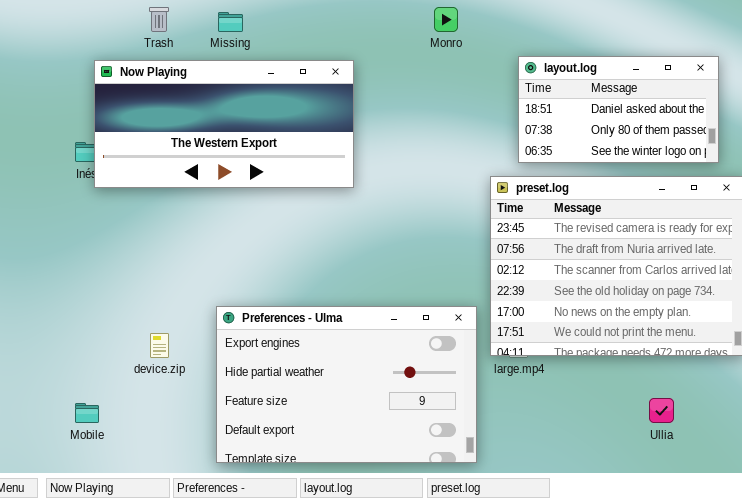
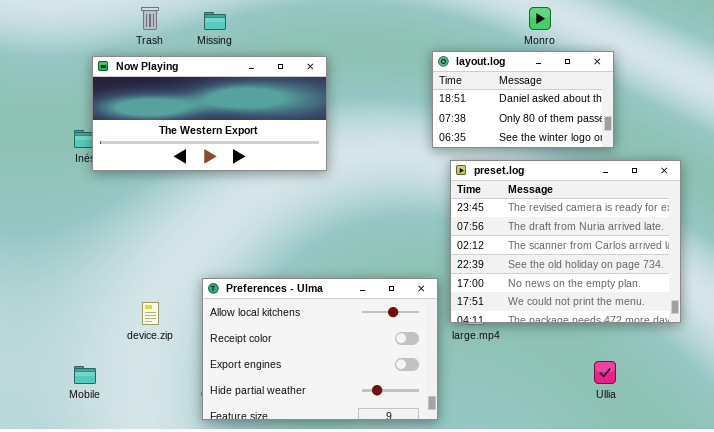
Monro: [434,7,458,32] -> [529,7,551,30], moved
layout.log: [518,56,719,163] -> [432,51,614,148], moved
Preferences - Ulma: [216,306,477,463] -> [202,278,438,420], scrolled up 2 rows

